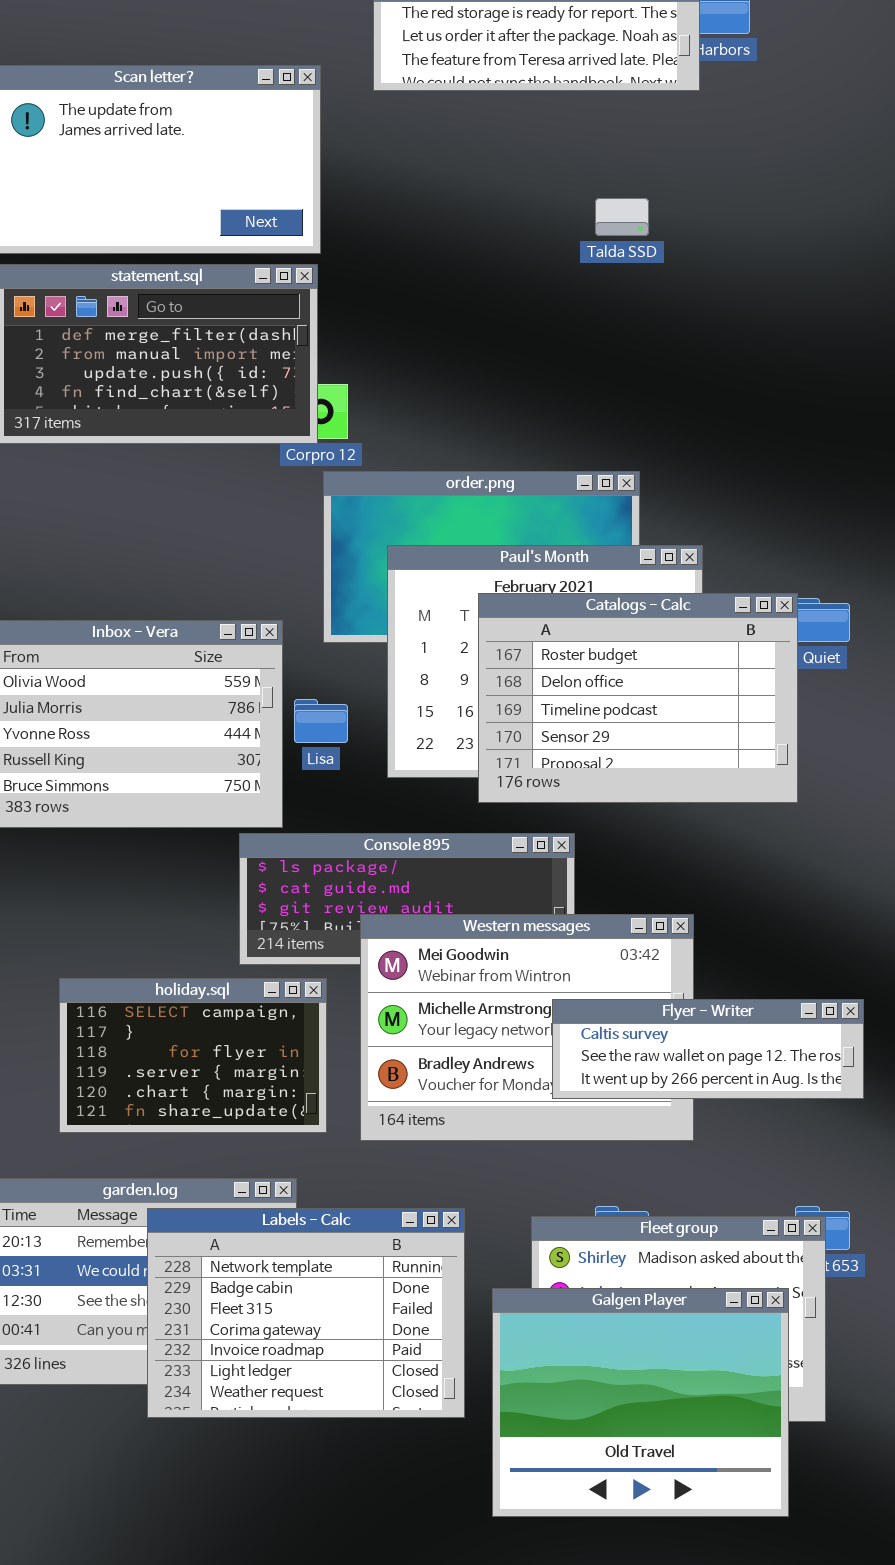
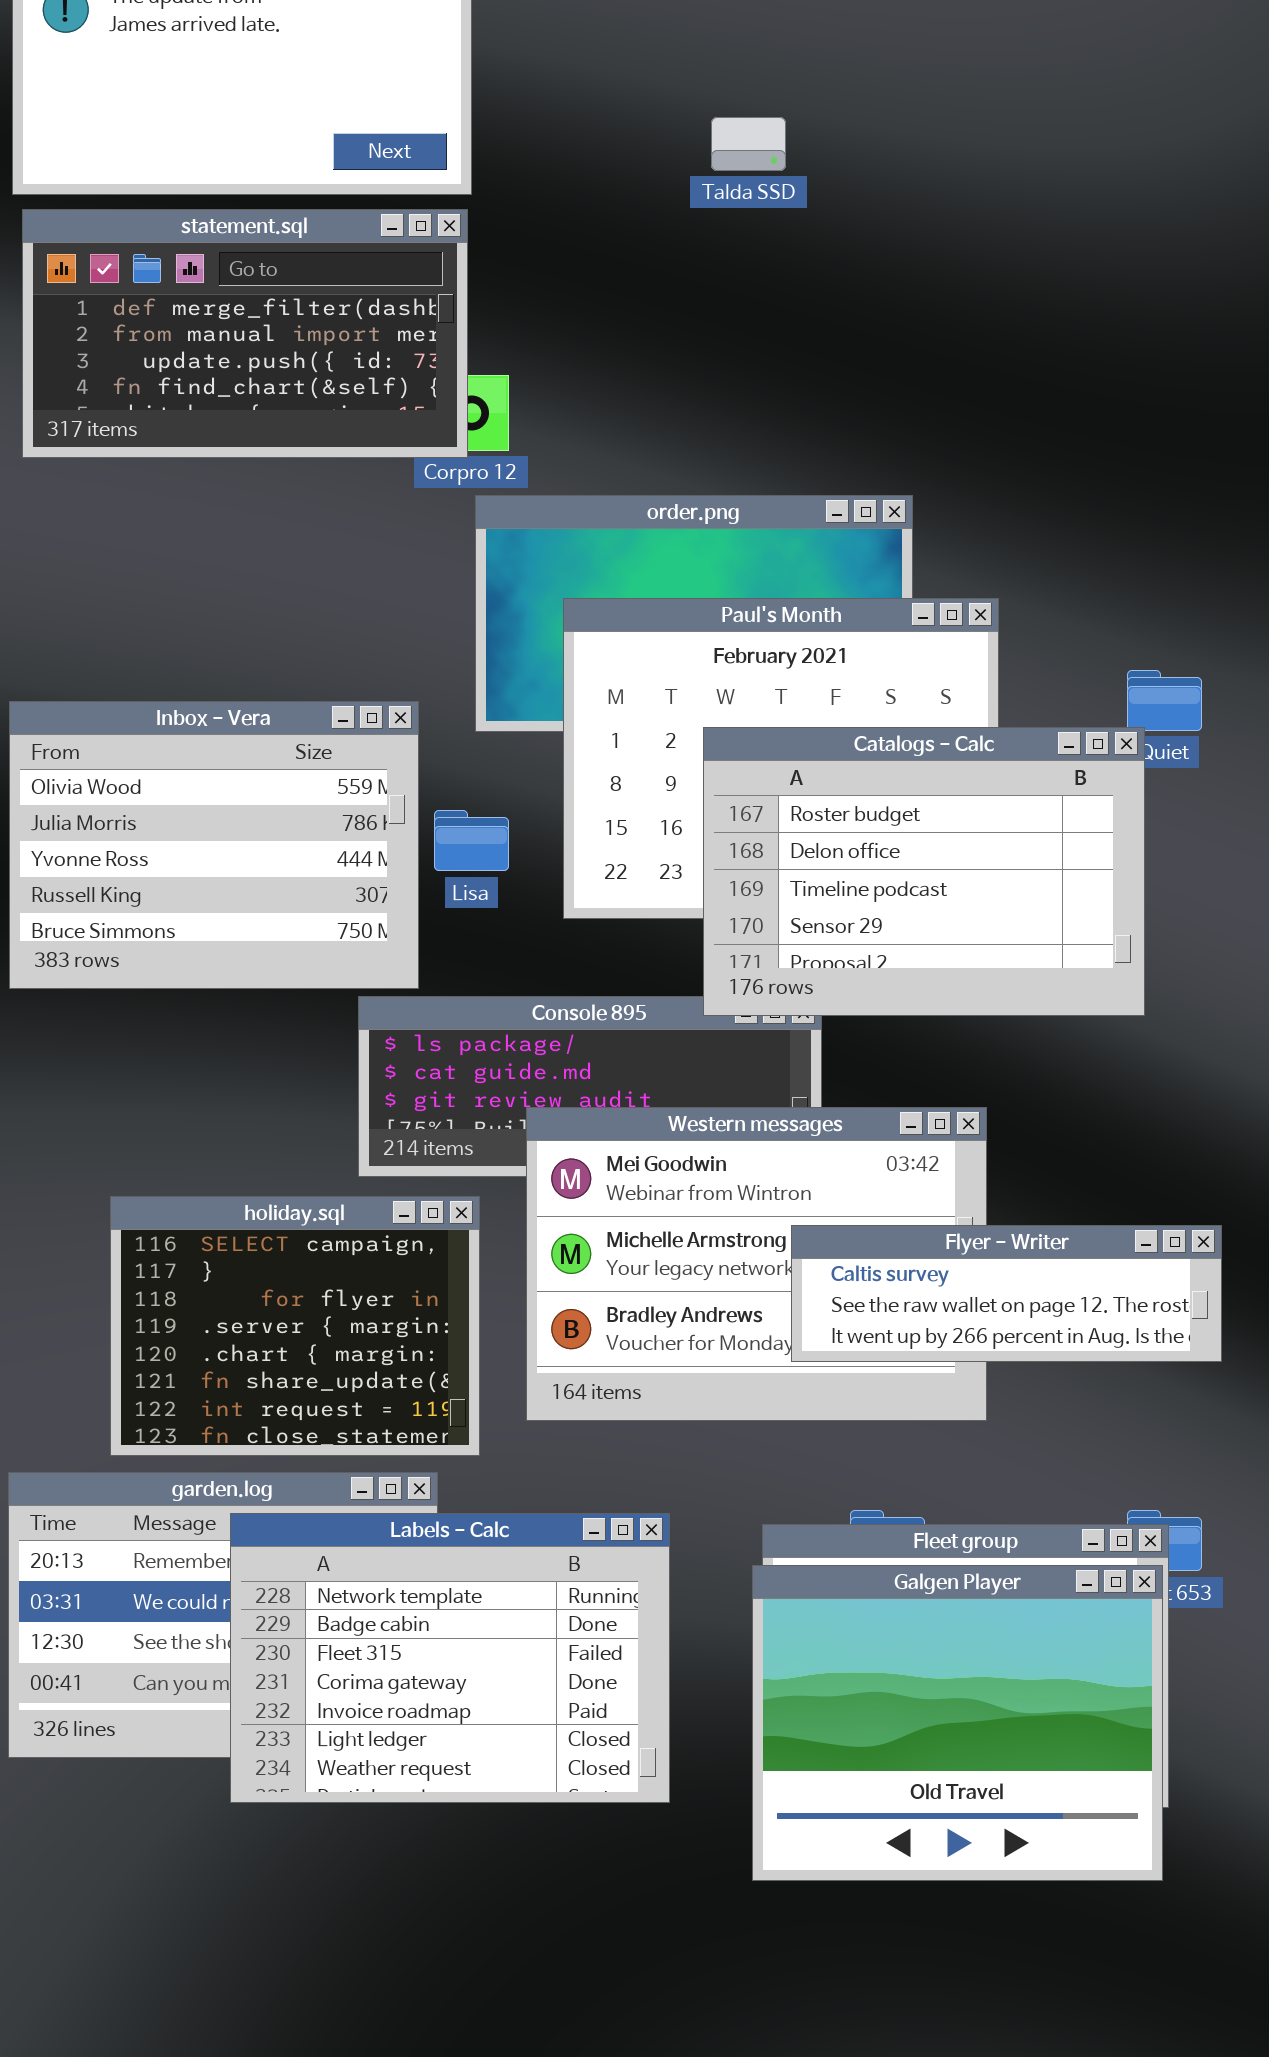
Talda SSD: [595,198,649,236] -> [711,117,786,171], moved
Catalogs - Calc: [478,593,798,803] -> [703,727,1145,1016], moved
holiday.sql: [59,978,327,1133] -> [110,1196,480,1456], resized
Galgen Player: [492,1288,789,1517] -> [752,1565,1163,1881], moved

